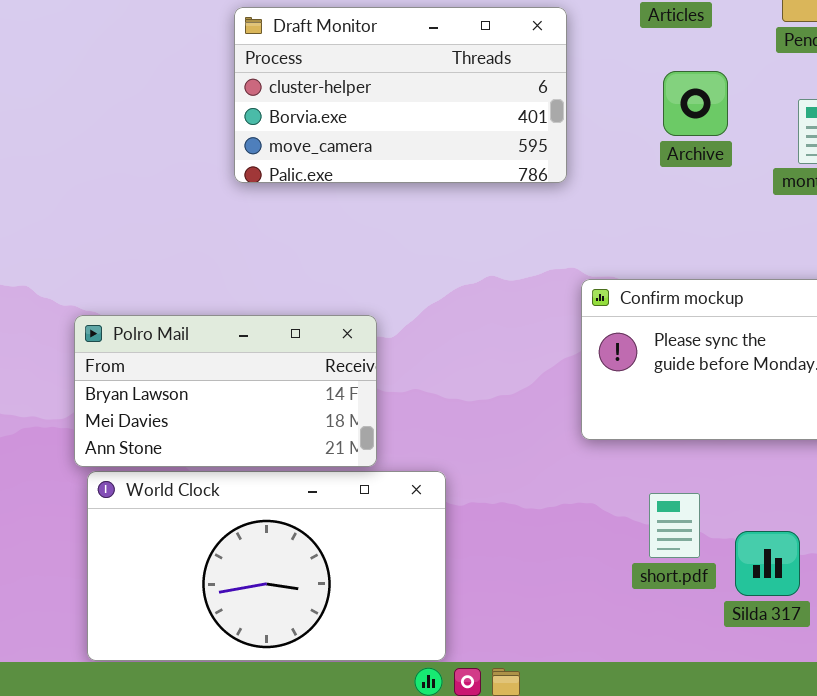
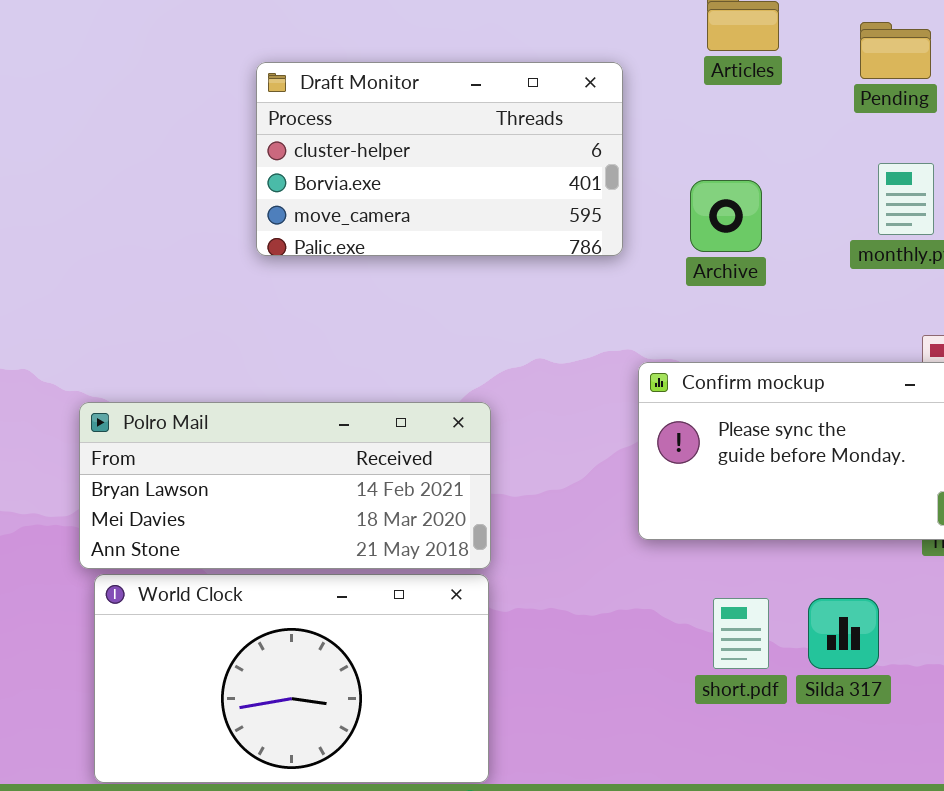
Archive: [663,71,728,136] -> [690,180,762,252], moved
Polro Mail: [74,315,377,467] -> [79,402,491,569], resized
Silda 317: [735,531,800,596] -> [808,598,879,669], moved

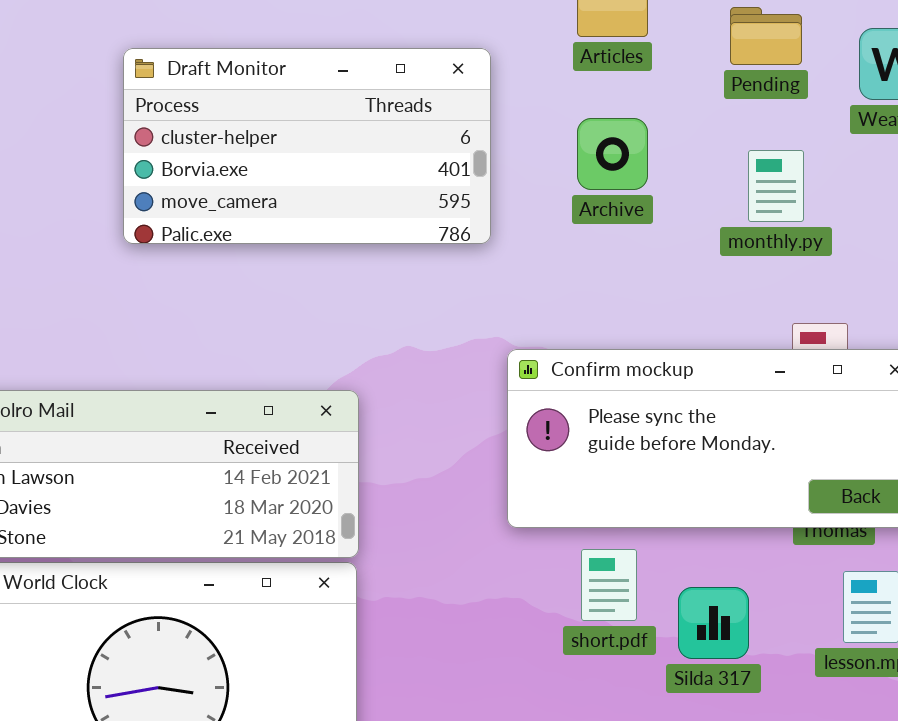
Archive: [690,180,762,252] -> [577,118,648,190], moved
short.pdf: [713,598,769,669] -> [581,549,637,621], moved

